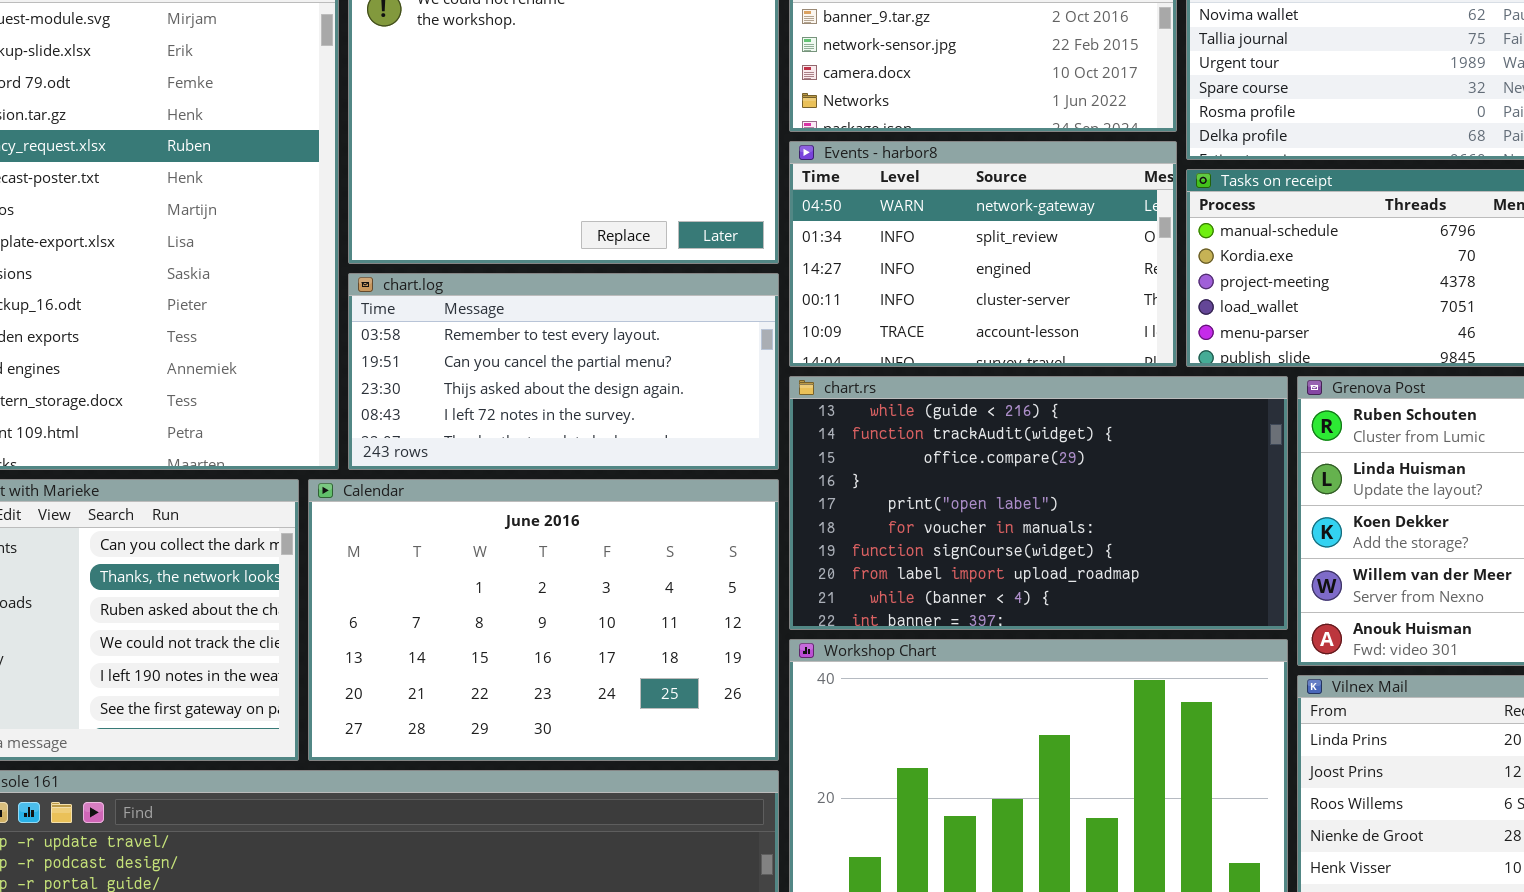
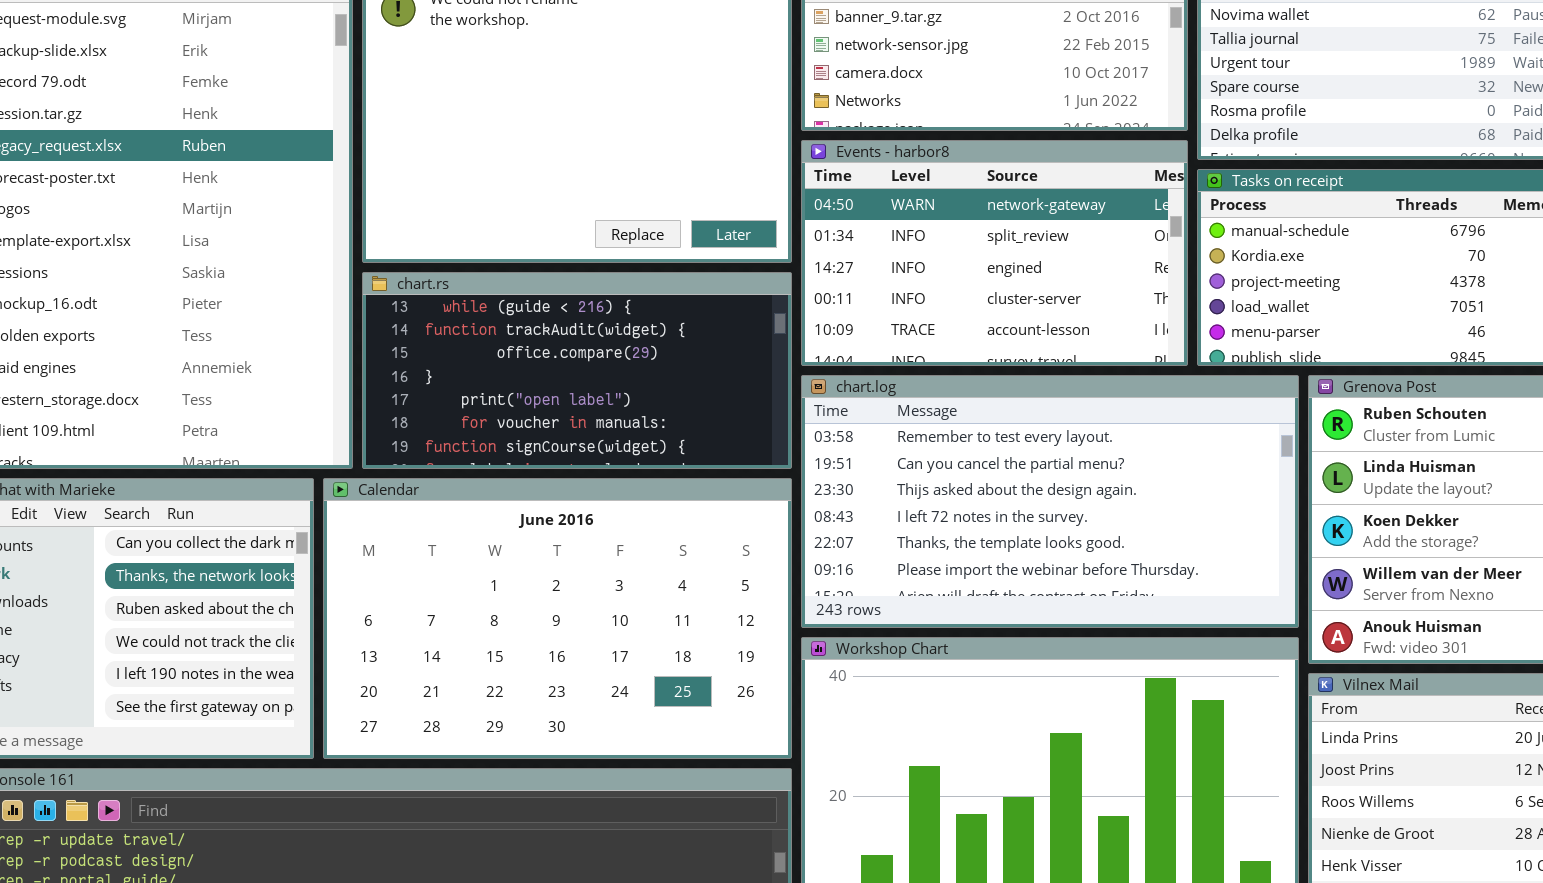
chart.log: [348,273,779,470] -> [801,375,1299,628], moved, resized
chart.rs: [789,376,1288,630] -> [362,272,792,469], moved, resized

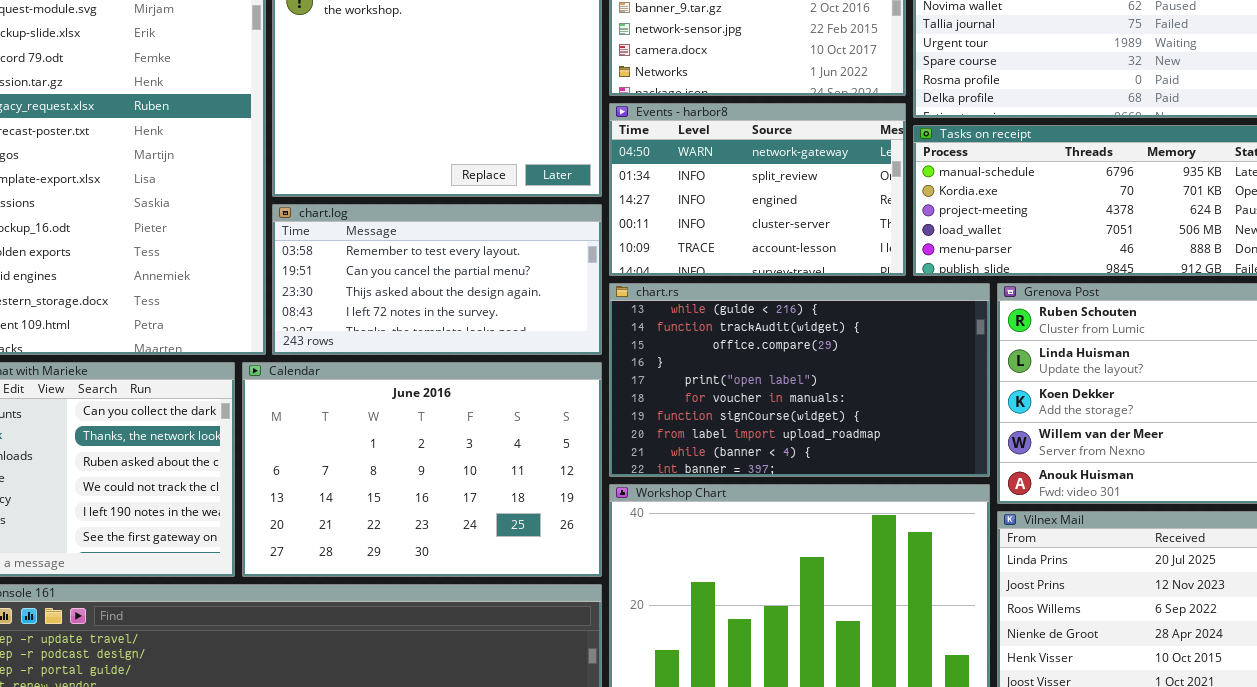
chart.rs: [362,272,792,469] -> [609,283,990,477], moved, resized
chart.log: [801,375,1299,628] -> [272,204,602,355], moved, resized

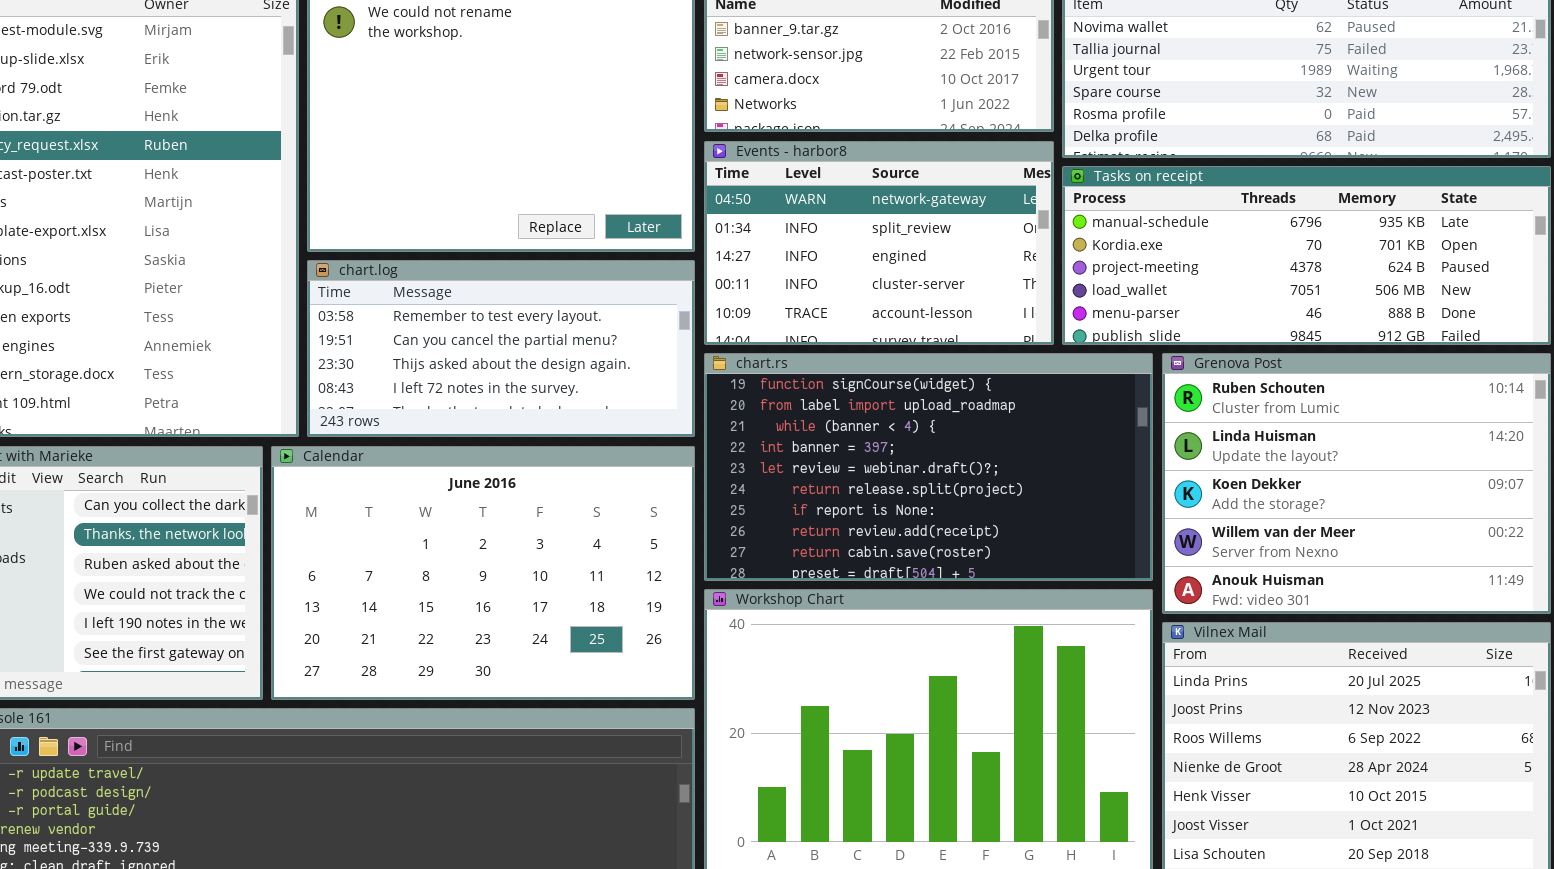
chart.rs: [609,283,990,477] -> [704,353,1153,581], scrolled down 6 rows

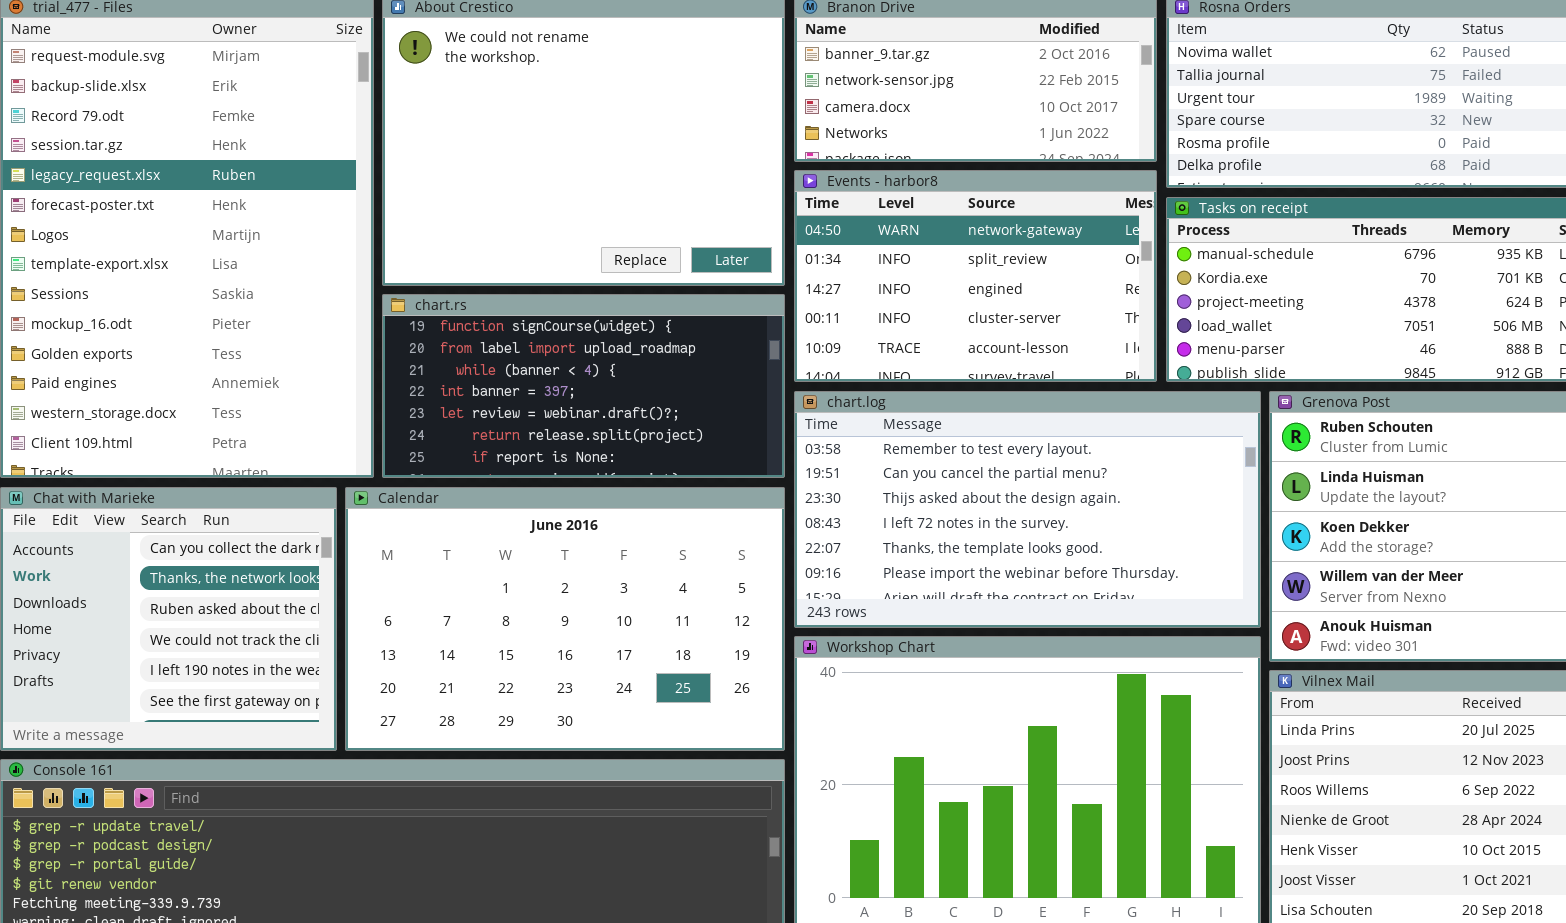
chart.log: [307,260,695,437] -> [794,391,1261,628], moved, resized
chart.rs: [704,353,1153,581] -> [382,294,785,478], moved, resized

